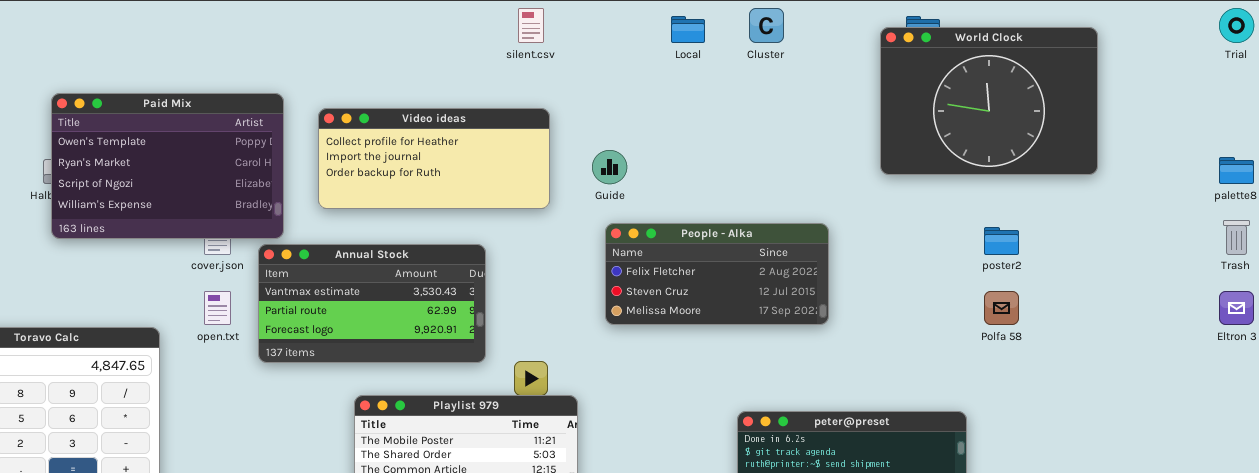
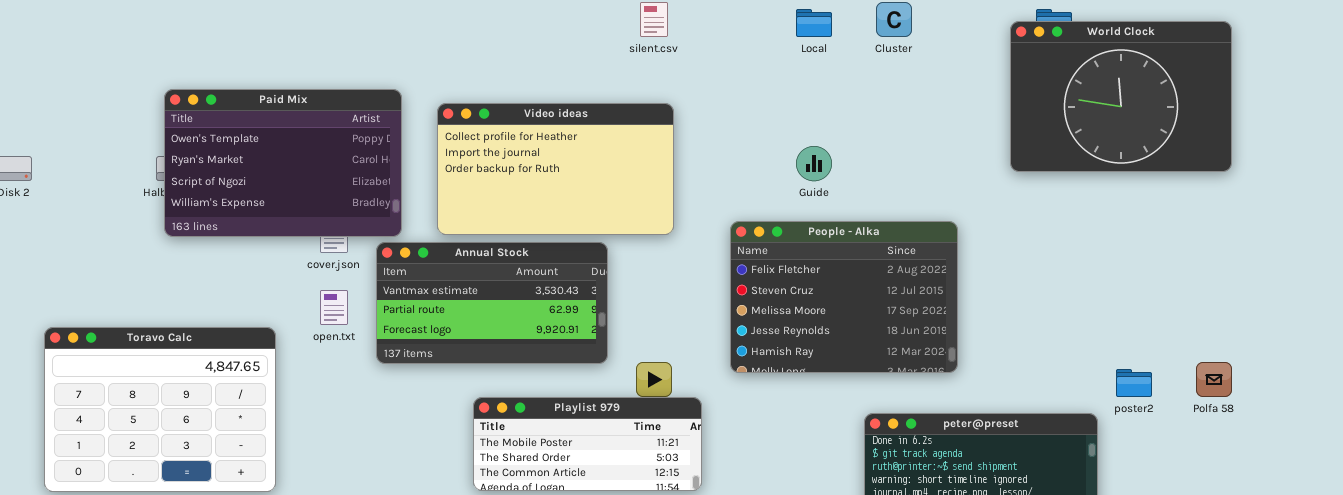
Video ideas: [318,108,550,209] -> [437,103,674,235], resized
Guide: [592,150,627,184] -> [796,146,832,181], moved
People - Alka: [605,223,829,325] -> [730,221,958,373], resized
poster2: [984,227,1019,255] -> [1116,369,1152,397], moved
Polfa 58: [984,291,1019,325] -> [1196,362,1232,397], moved

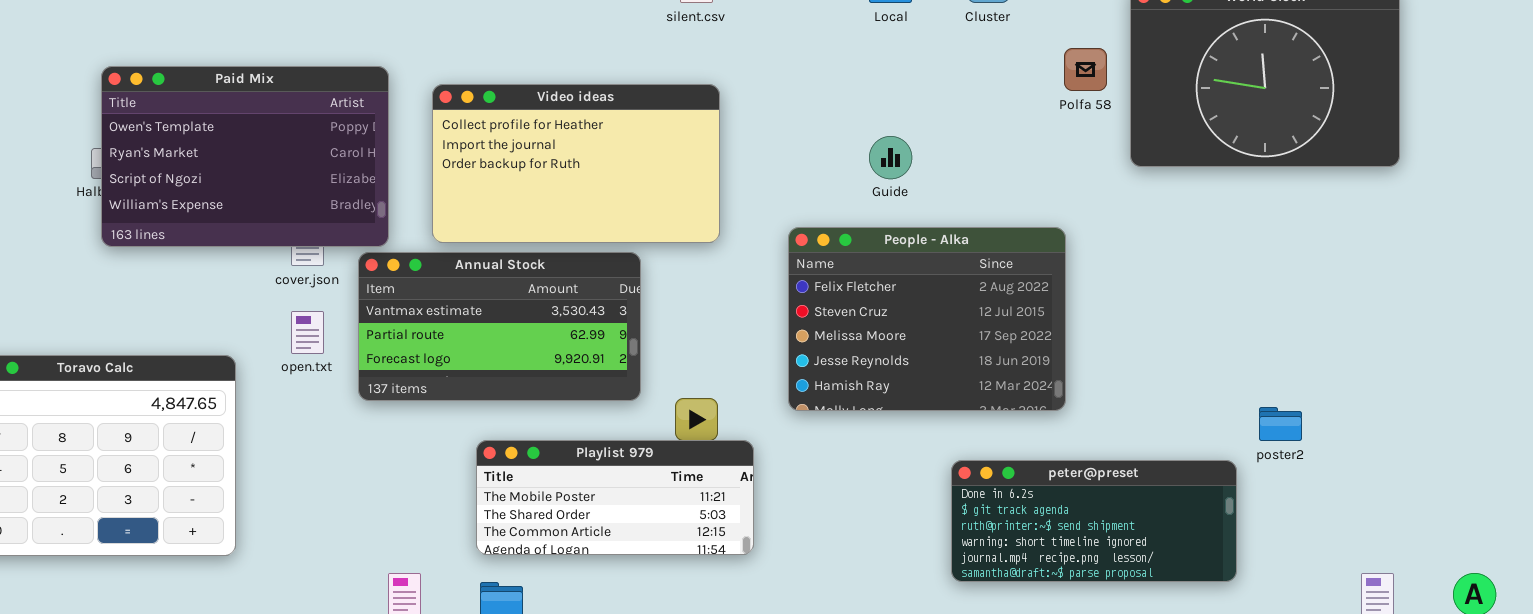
Polfa 58: [1196,362,1232,397] -> [1064,48,1107,91], moved

